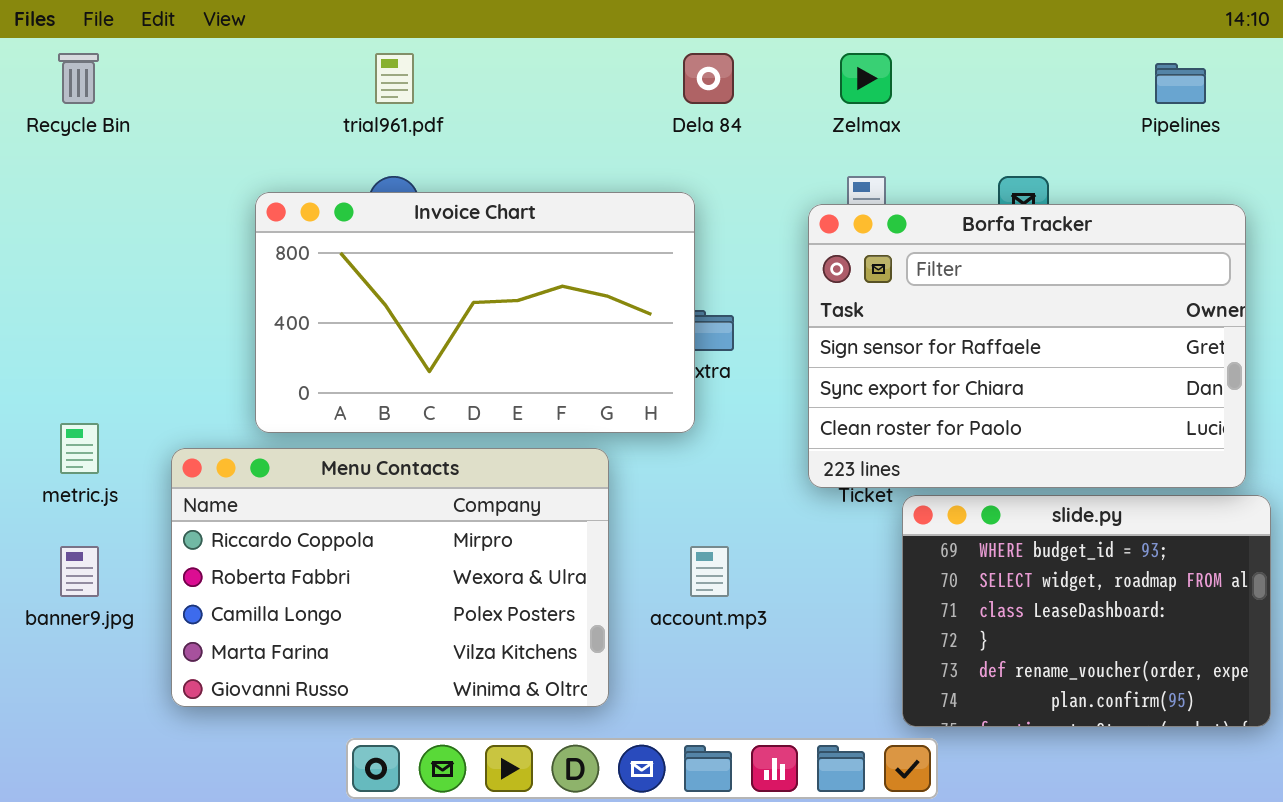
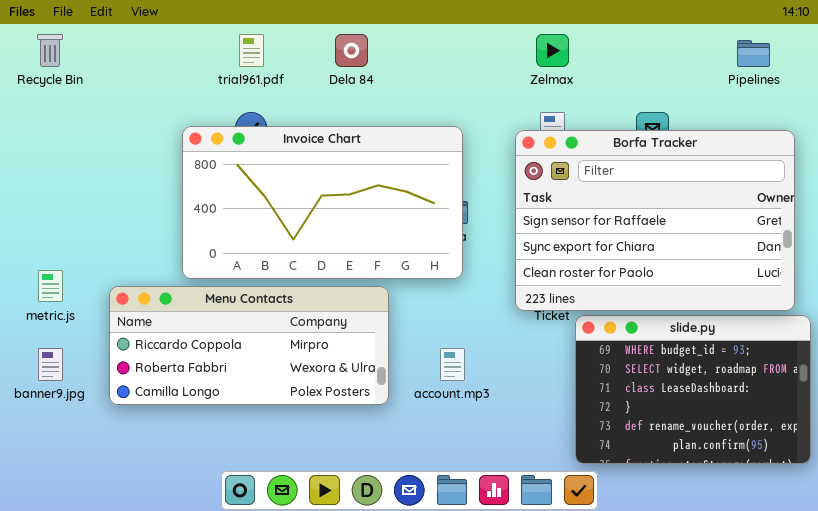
Dela 84: [683,53,734,104] -> [335,34,368,67], moved
Invoice Chart: [255,192,695,433] -> [182,126,463,279], moved
Menu Contacts: [171,448,609,707] -> [109,286,389,405], resized

